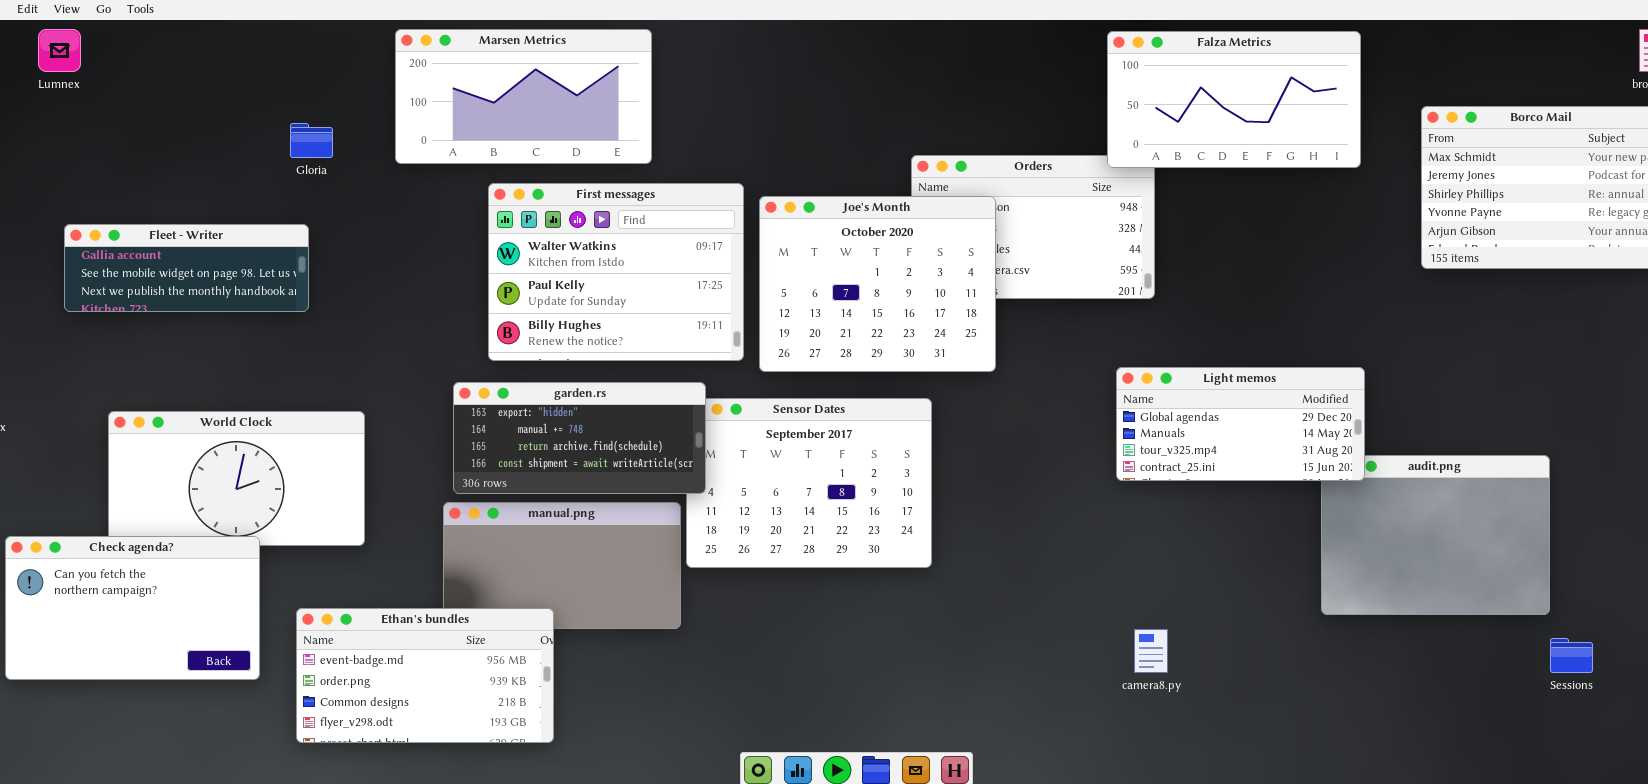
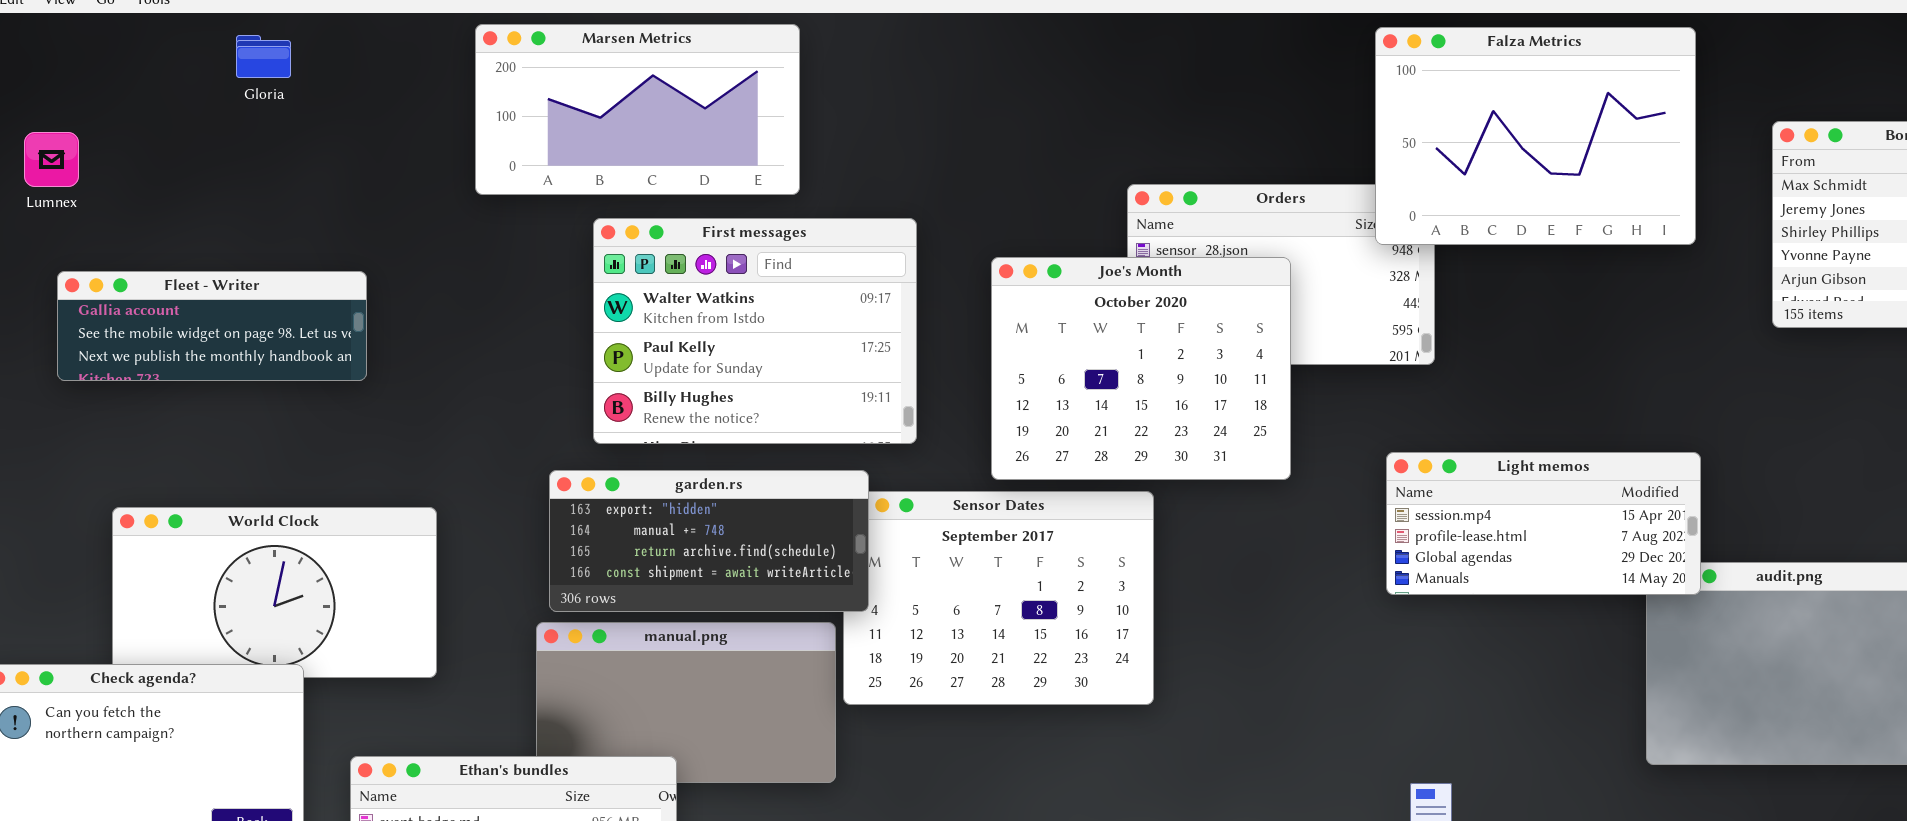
Lumnex: [38,29,81,72] -> [24,132,79,187], moved
Falza Metrics: [1107,31,1361,168] -> [1375,27,1696,245], resized
Gloria: [290,123,333,158] -> [236,35,291,78], moved
Joe's Month: [759,196,996,372] -> [991,257,1291,480], moved
Light memos: [1116,367,1365,481] -> [1386,452,1701,595], scrolled up 2 rows

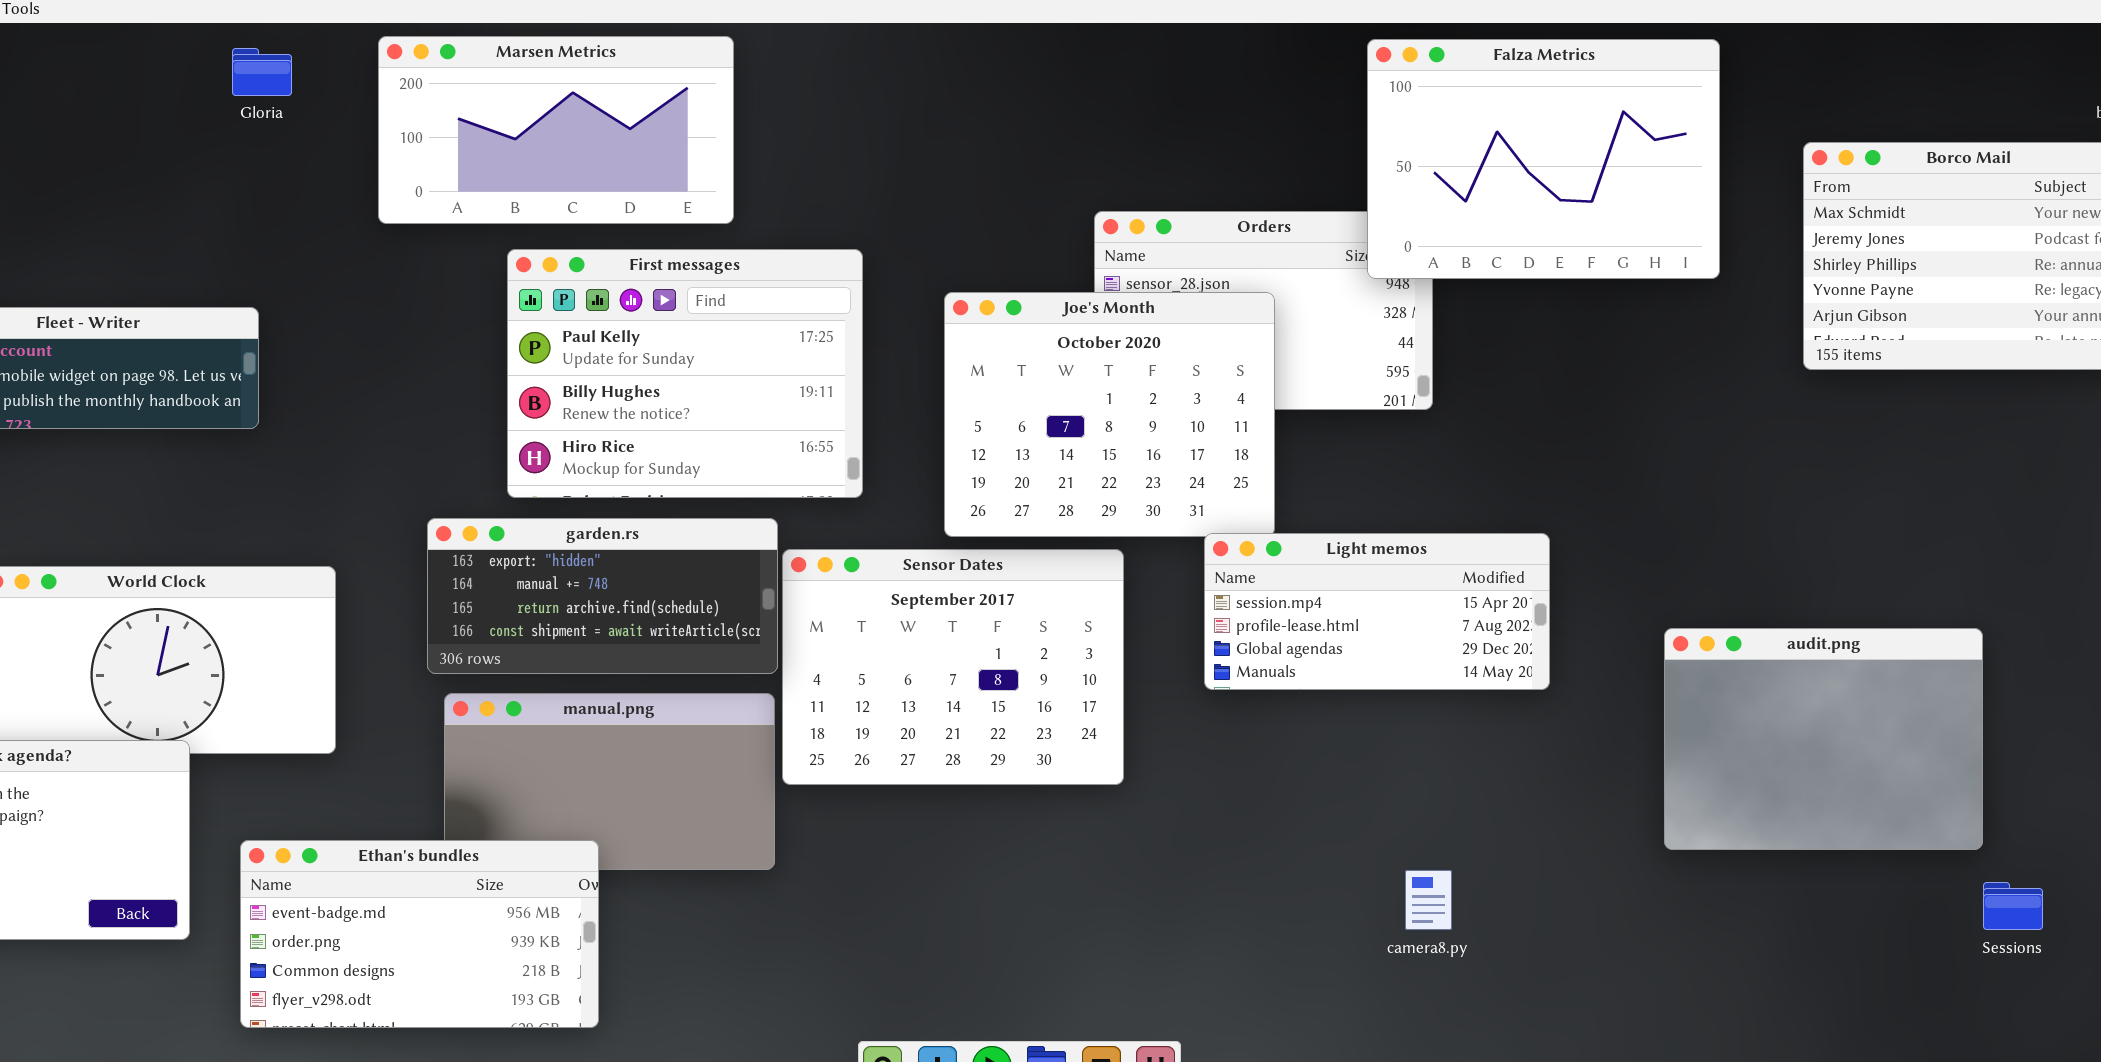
Gloria: [236,35,291,78] -> [232,48,292,96], moved
First messages: [593,218,917,444] -> [507,249,863,498], scrolled down 1 row
Light memos: [1386,452,1701,595] -> [1204,533,1550,690], moved
garden.rs: [549,470,869,612] -> [427,518,778,674], moved

